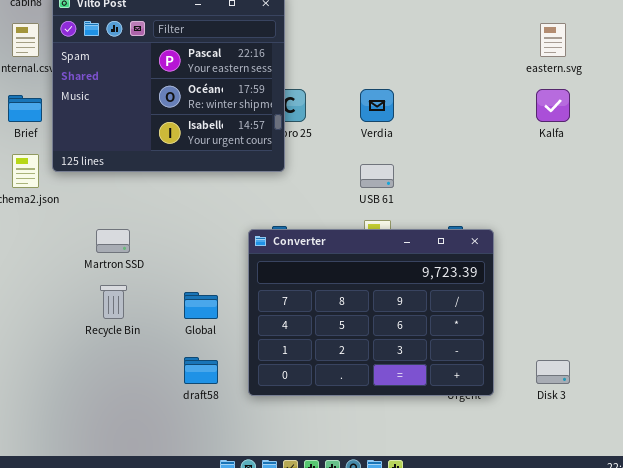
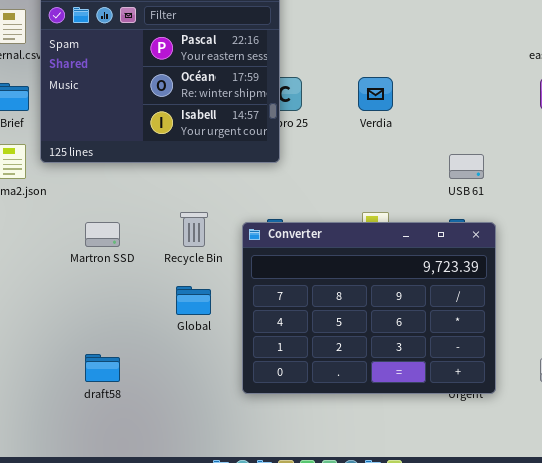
USB 61: [360,164,394,188] -> [449,154,484,179], moved
Recycle Bin: [100,285,127,319] -> [180,212,208,247], moved
draft58: [184,357,218,384] -> [85,354,120,382], moved

